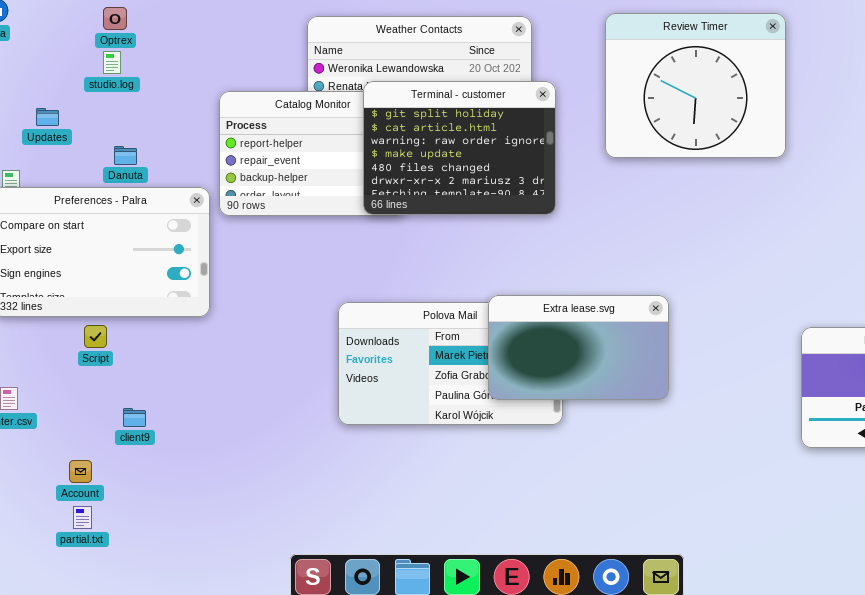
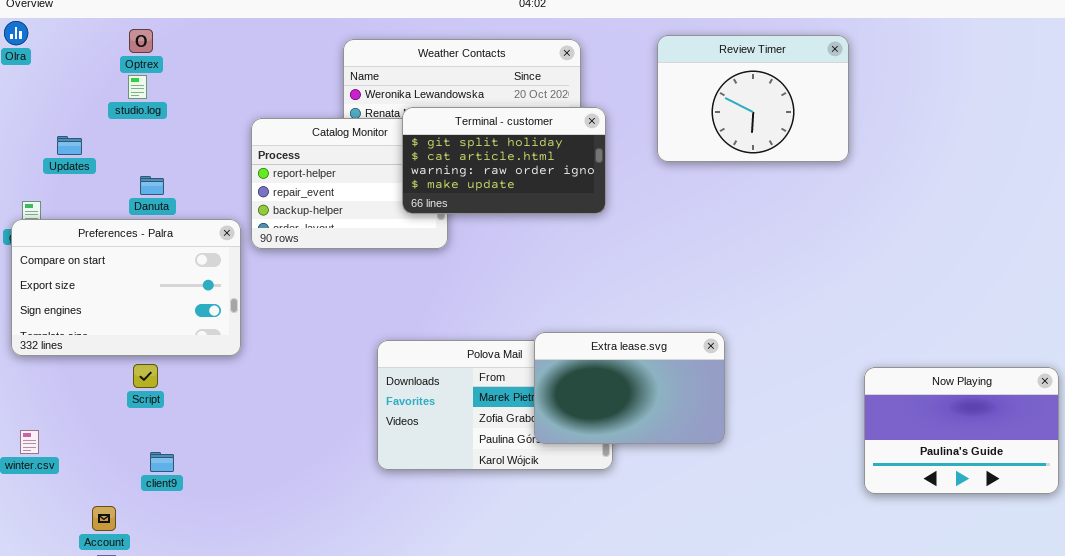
Review Timer: [605,13,786,158] -> [657,35,849,162], resized
Terminal - customer: [363,81,556,215] -> [402,107,606,214], resized
Script: [84,325,107,348] -> [133,364,158,388], moved

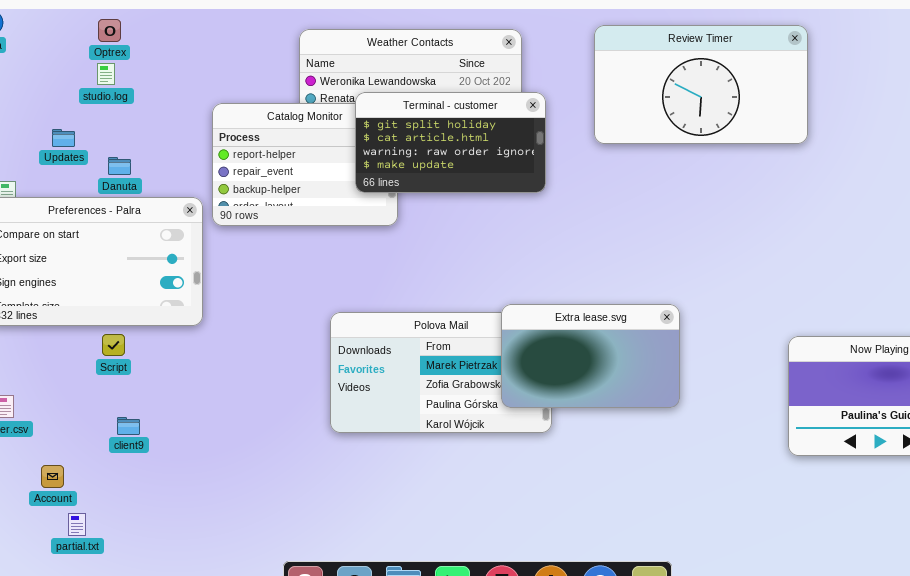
Review Timer: [657,35,849,162] -> [594,25,808,144], resized
Updates: [57,136,82,155] -> [52,129,75,147], moved
Extra lease.svg: [534,332,725,444] -> [501,304,680,408], moved
Account: [92,506,116,531] -> [41,465,64,488], moved

